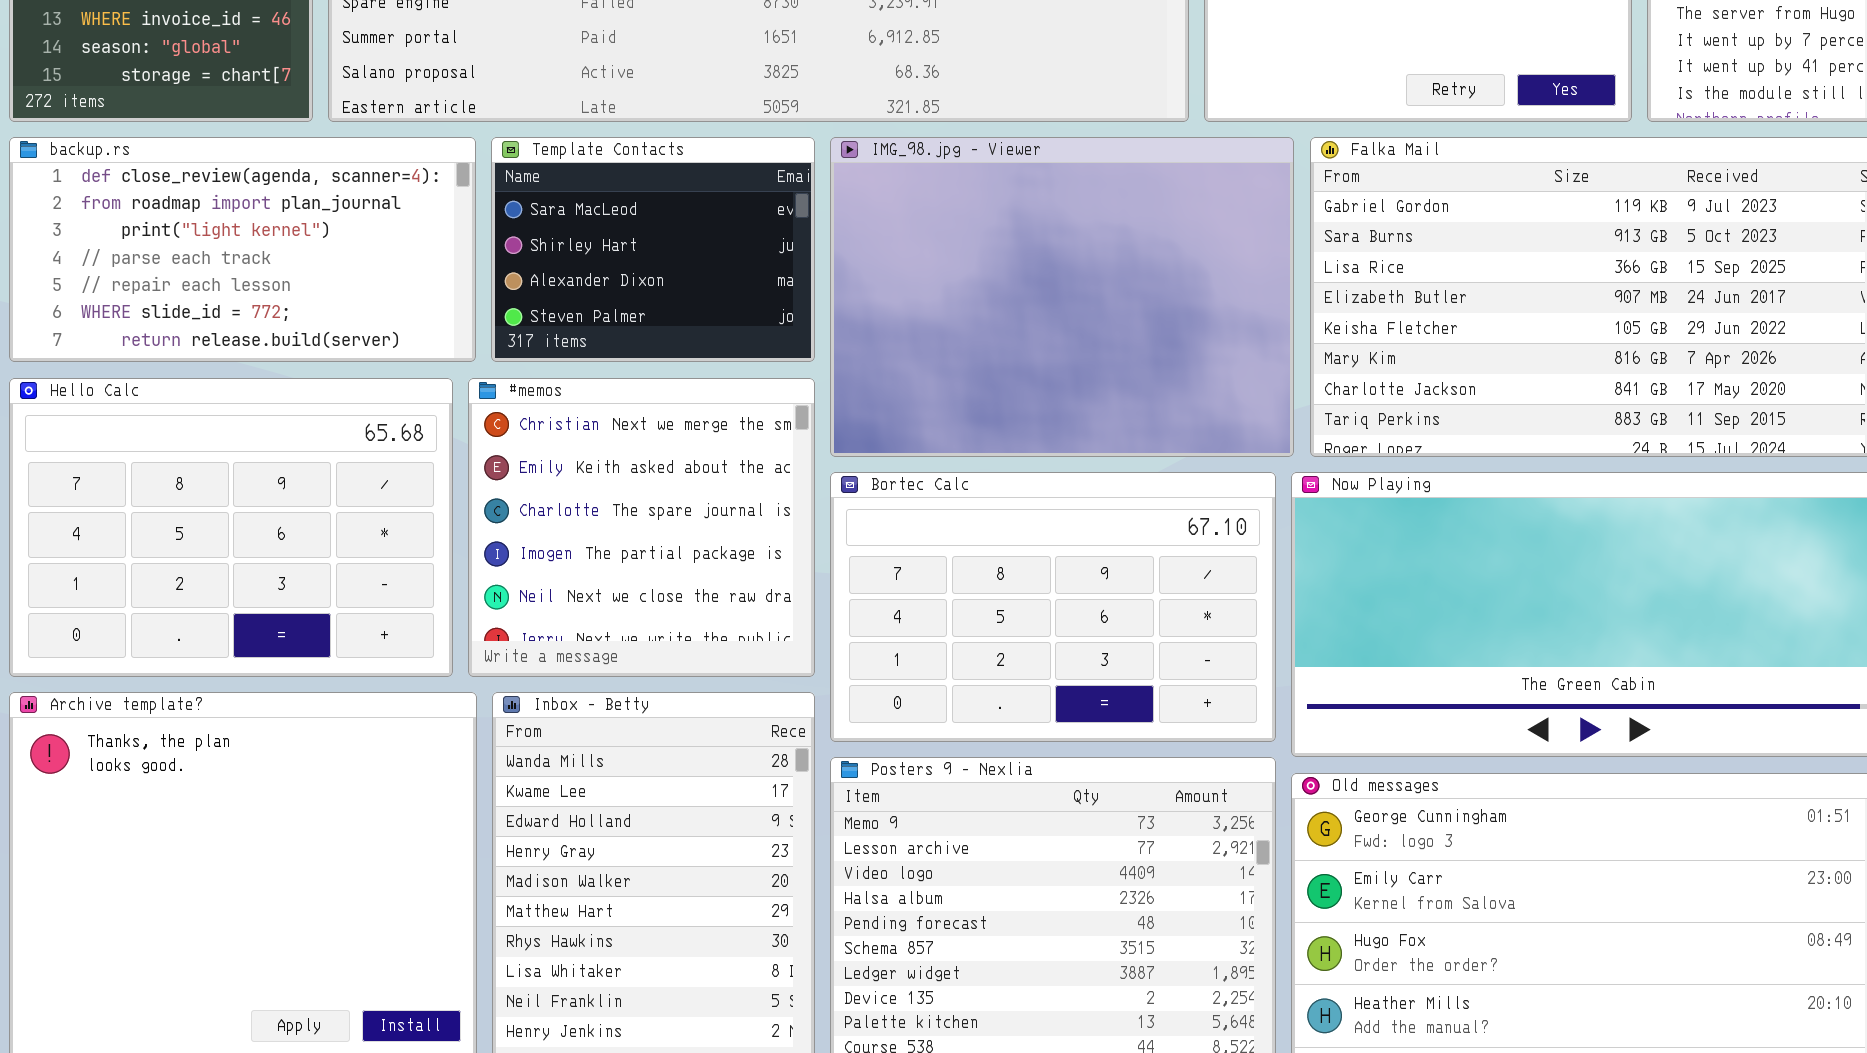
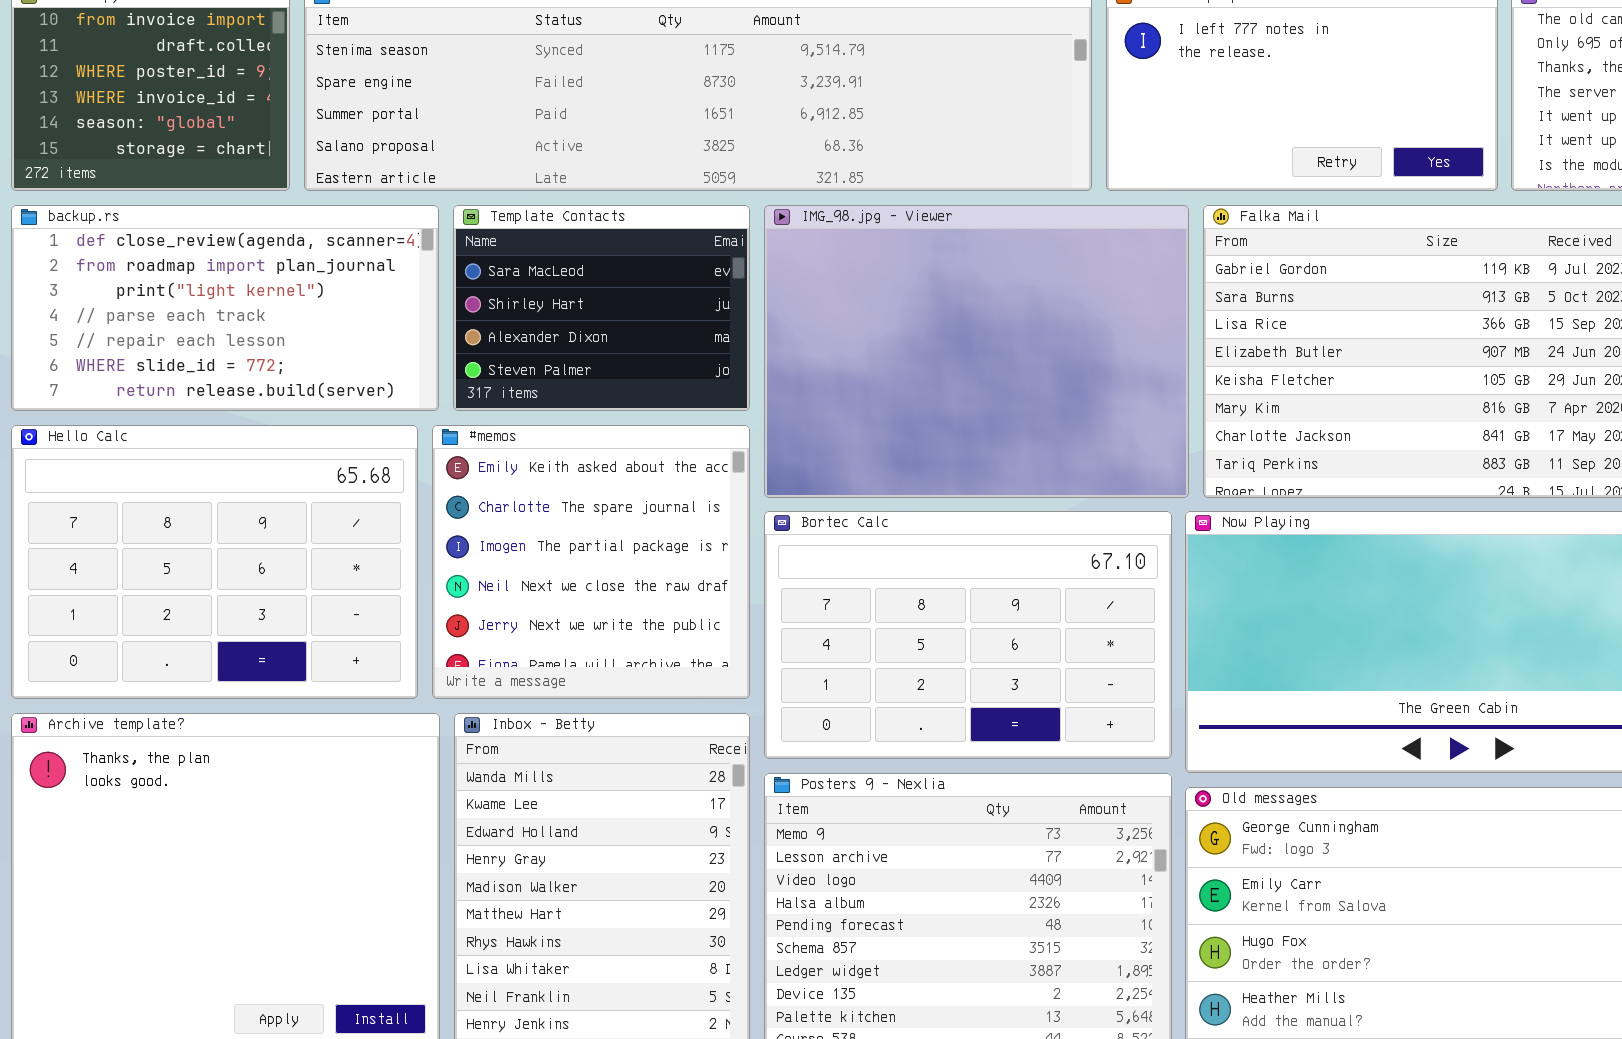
#memos: [468,378,815,677] -> [432,425,750,699], scrolled down 1 row

